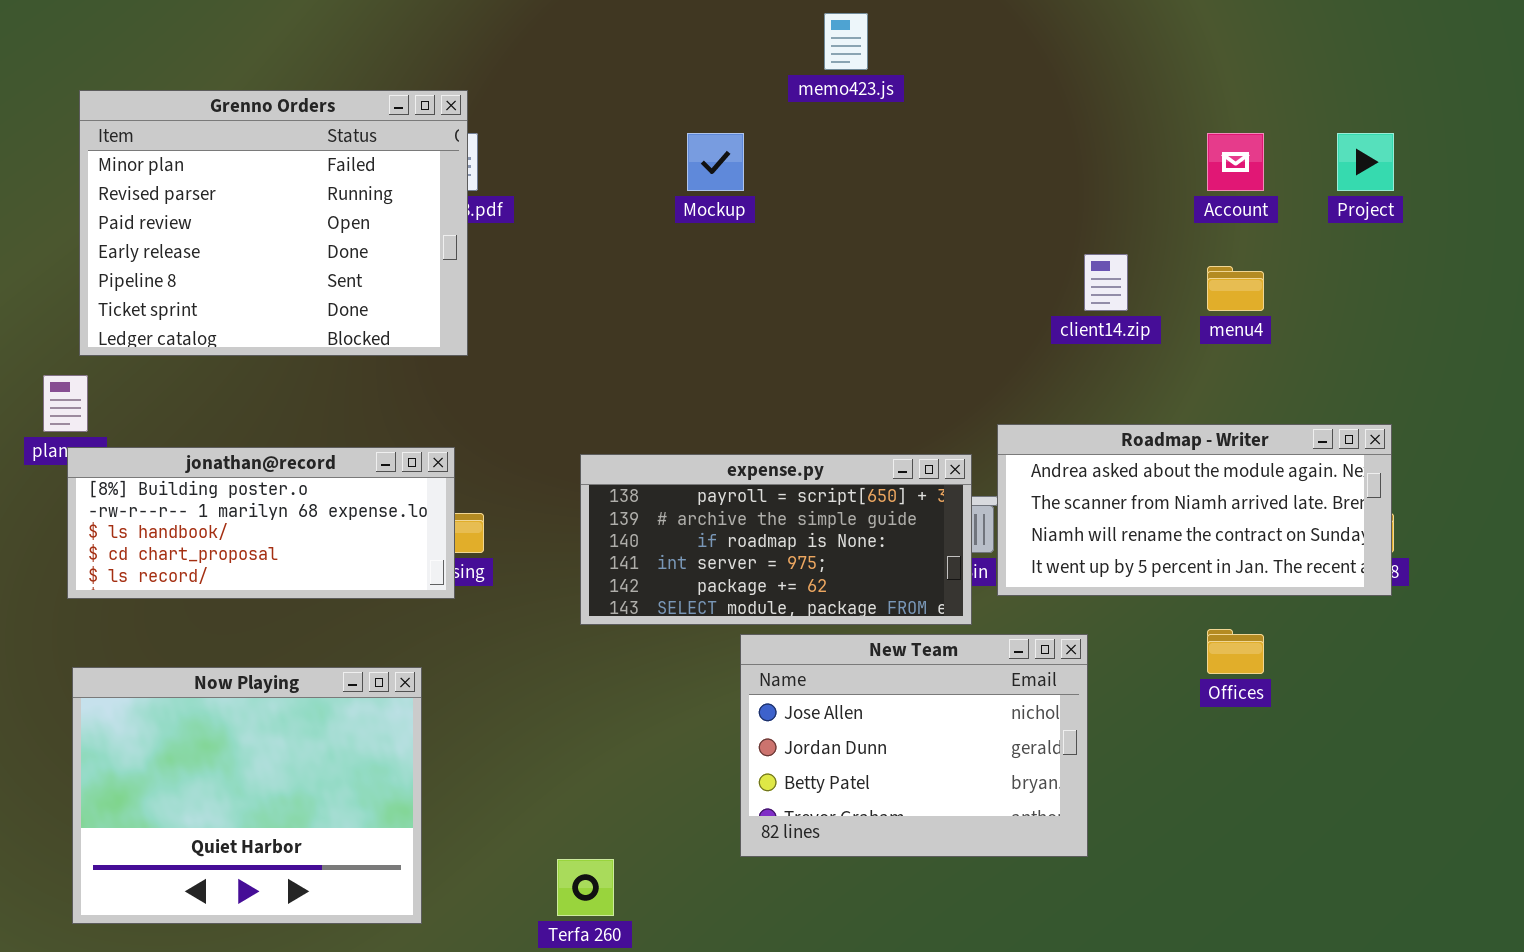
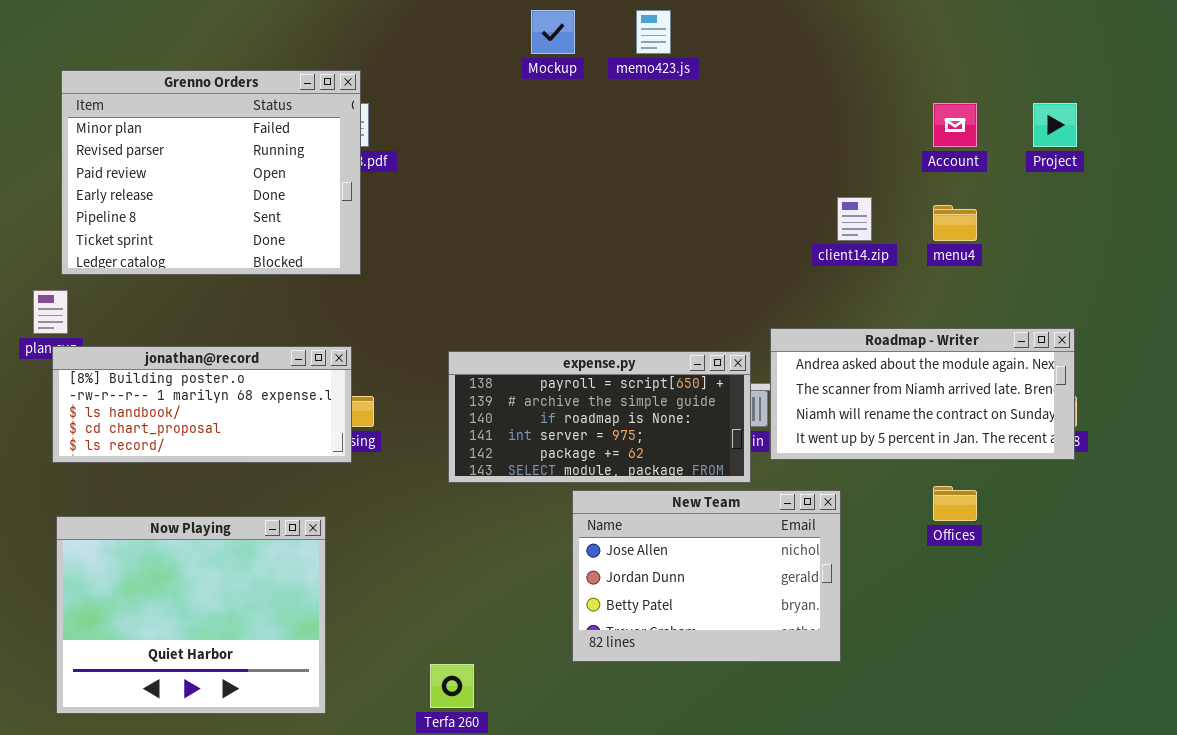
Mockup: [687,133,744,191] -> [531,10,575,54], moved

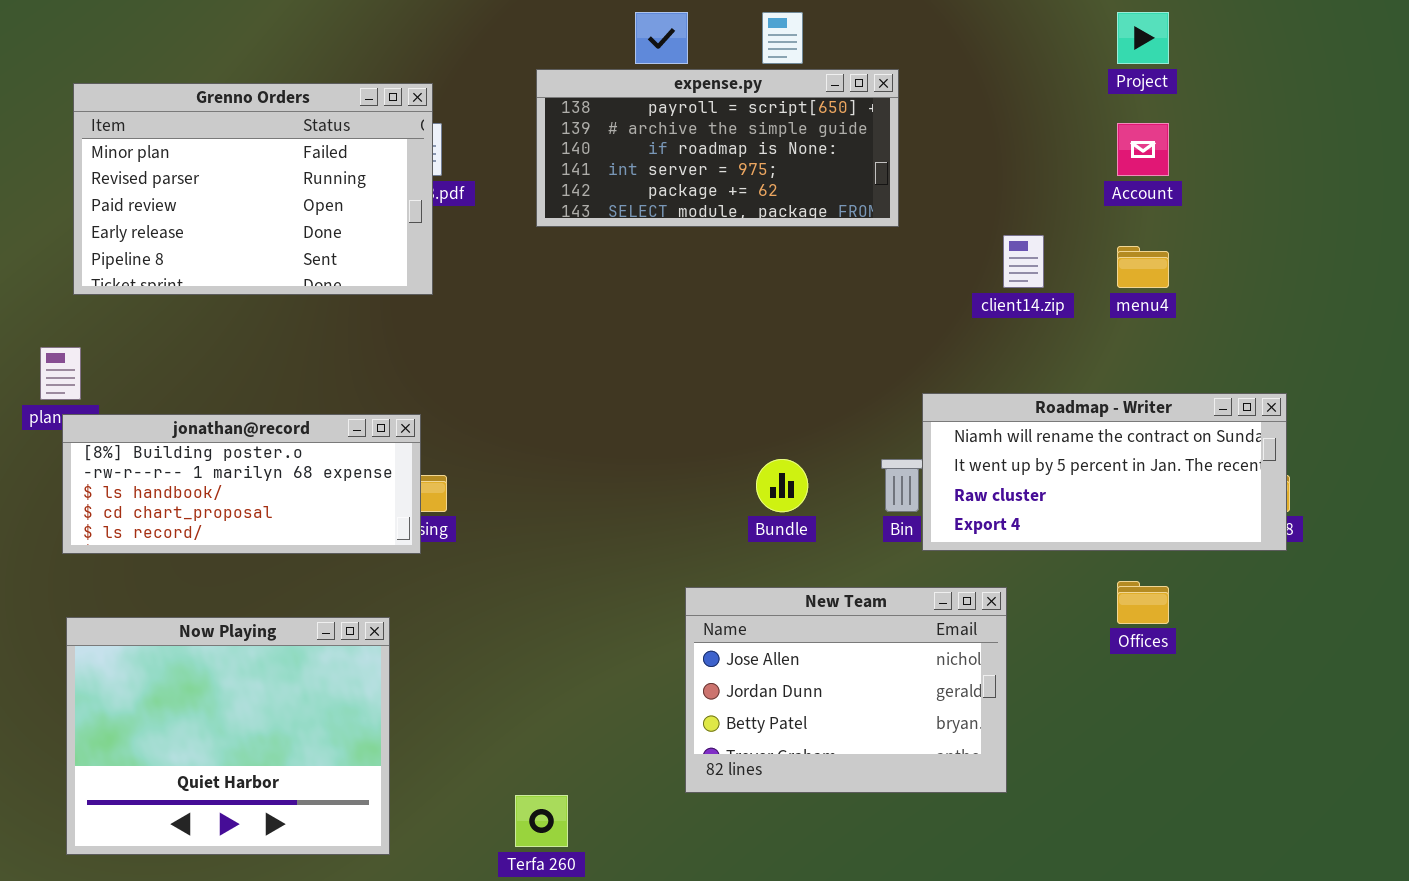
Grenno Orders: [61,70,361,275] -> [73,83,433,295], resized
Project: [1033,103,1077,147] -> [1117,12,1169,64], moved
Roadmap - Writer: [770,328,1075,460] -> [922,393,1287,551], scrolled down 2 rows
expense.py: [448,351,751,483] -> [536,69,899,227], moved

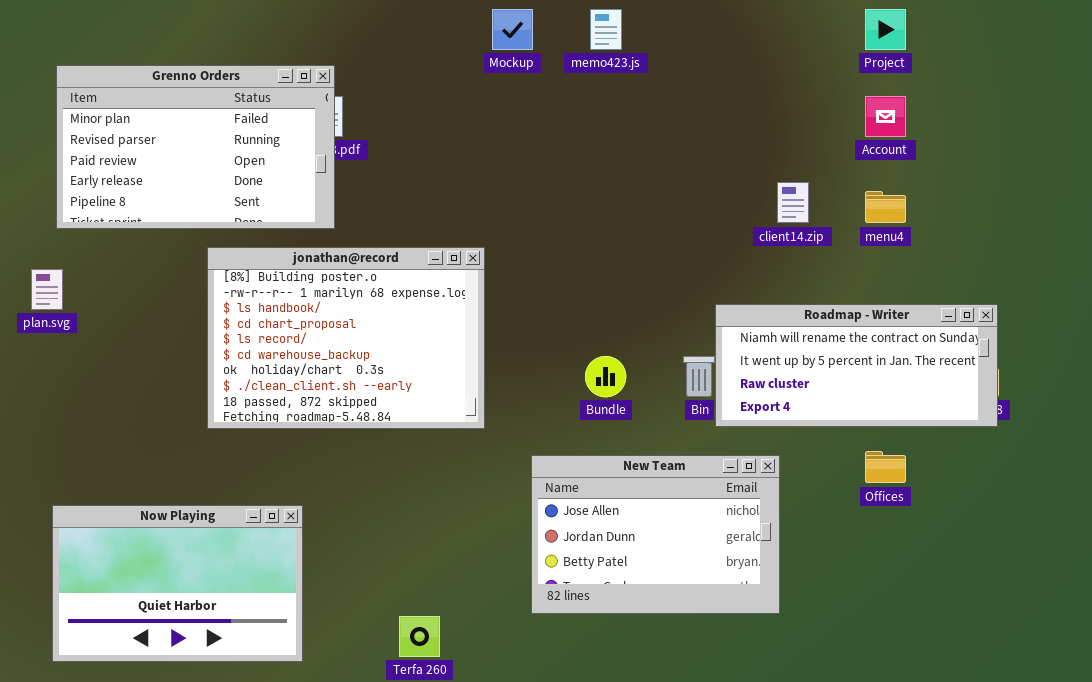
expense.py: [536,69,899,227] -> none, closed
jonathan@record: [62,414,421,554] -> [207,247,485,429], moved, resized
Now Playing: [66,617,390,855] -> [52,505,303,662], resized

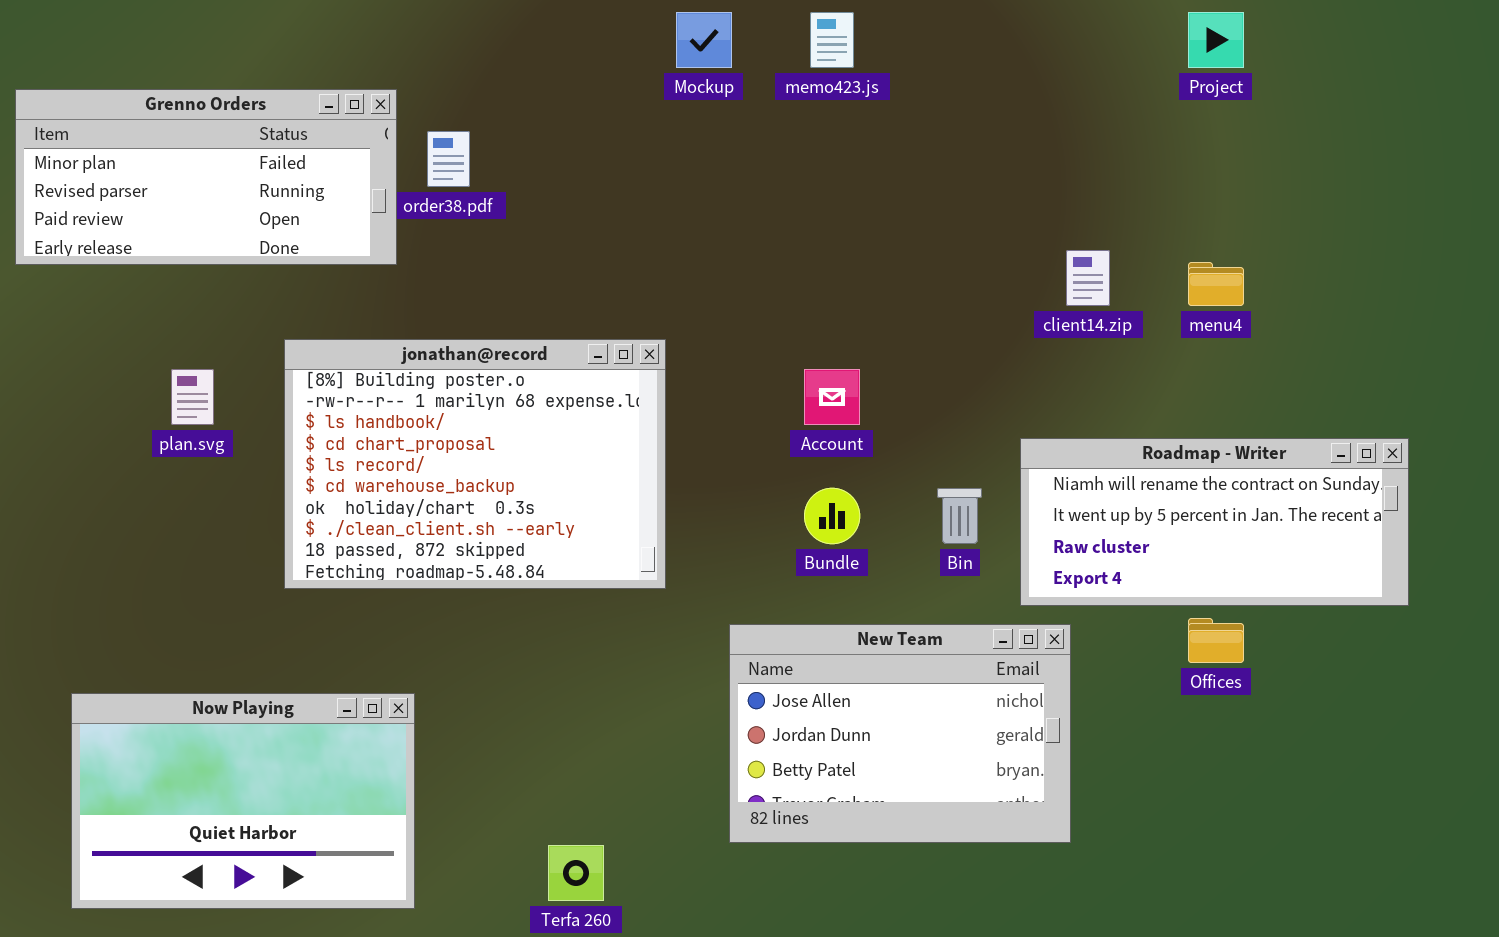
Grenno Orders: [56,65,335,229] -> [15,89,397,265], moved, resized
Account: [865,96,906,137] -> [804,369,860,425], moved
plan.svg: [31,269,63,310] -> [171,369,214,425], moved
Roadmap - Writer: [715,304,998,427] -> [1020,438,1409,606], moved

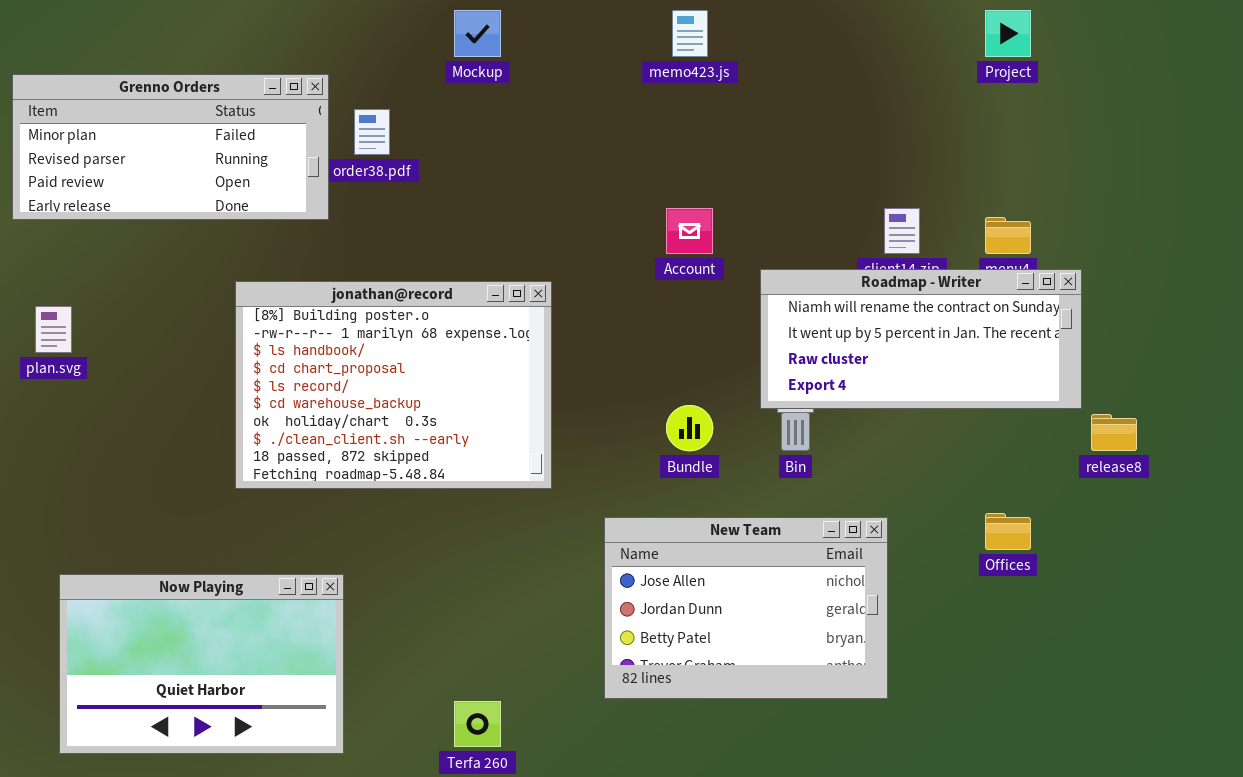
Mockup: [676,12,732,68] -> [454,10,501,57], moved
plan.svg: [171,369,214,425] -> [35,306,72,353], moved
Account: [804,369,860,425] -> [666,208,713,254], moved
Roadmap - Writer: [1020,438,1409,606] -> [760,269,1082,409], moved

